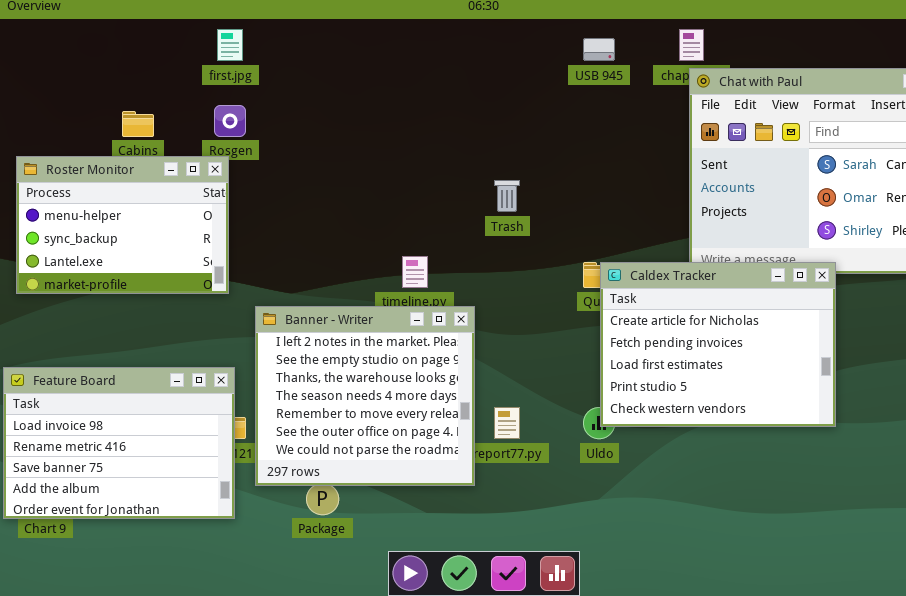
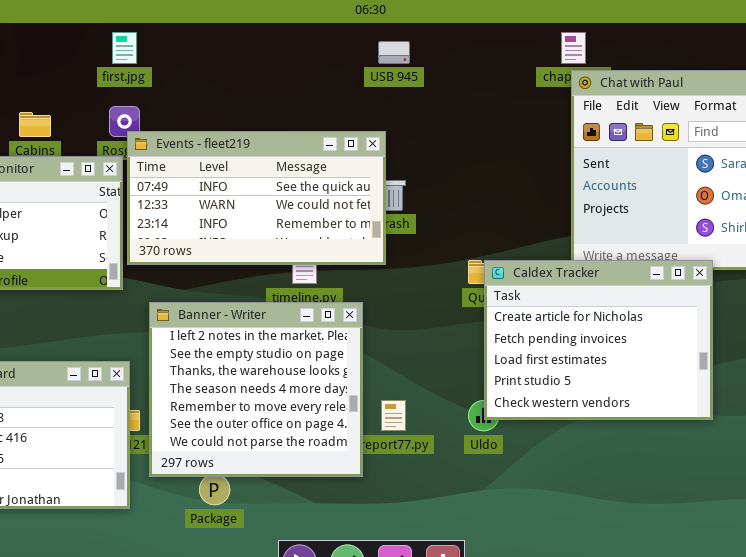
USB 945: [583,38,615,61] -> [378,41,410,64], moved
Events - fleet219: none -> [127,131,386,265], opened

